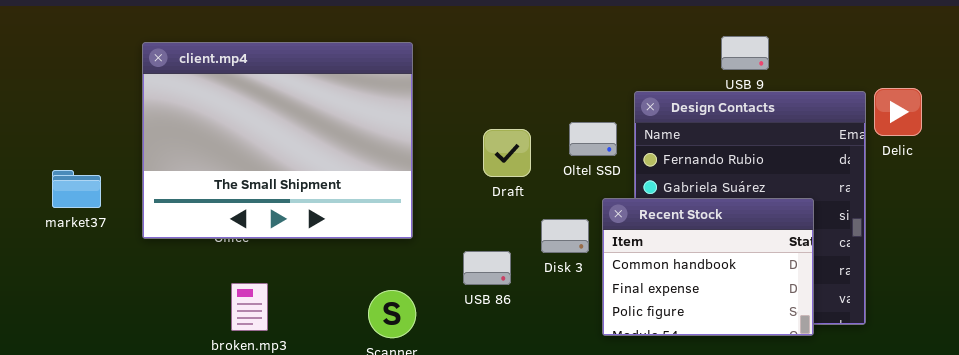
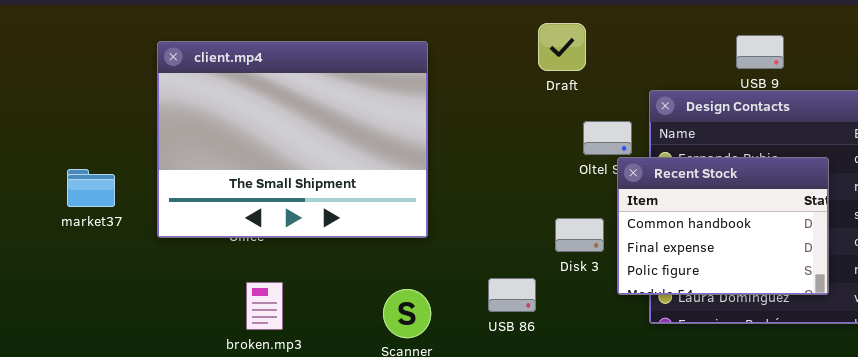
Draft: [483,129,531,177] -> [538,23,586,71], moved
Recent Stock: [602,198,814,336] -> [617,157,829,295], moved
USB 86: [463,251,511,285] -> [488,278,536,312], moved

